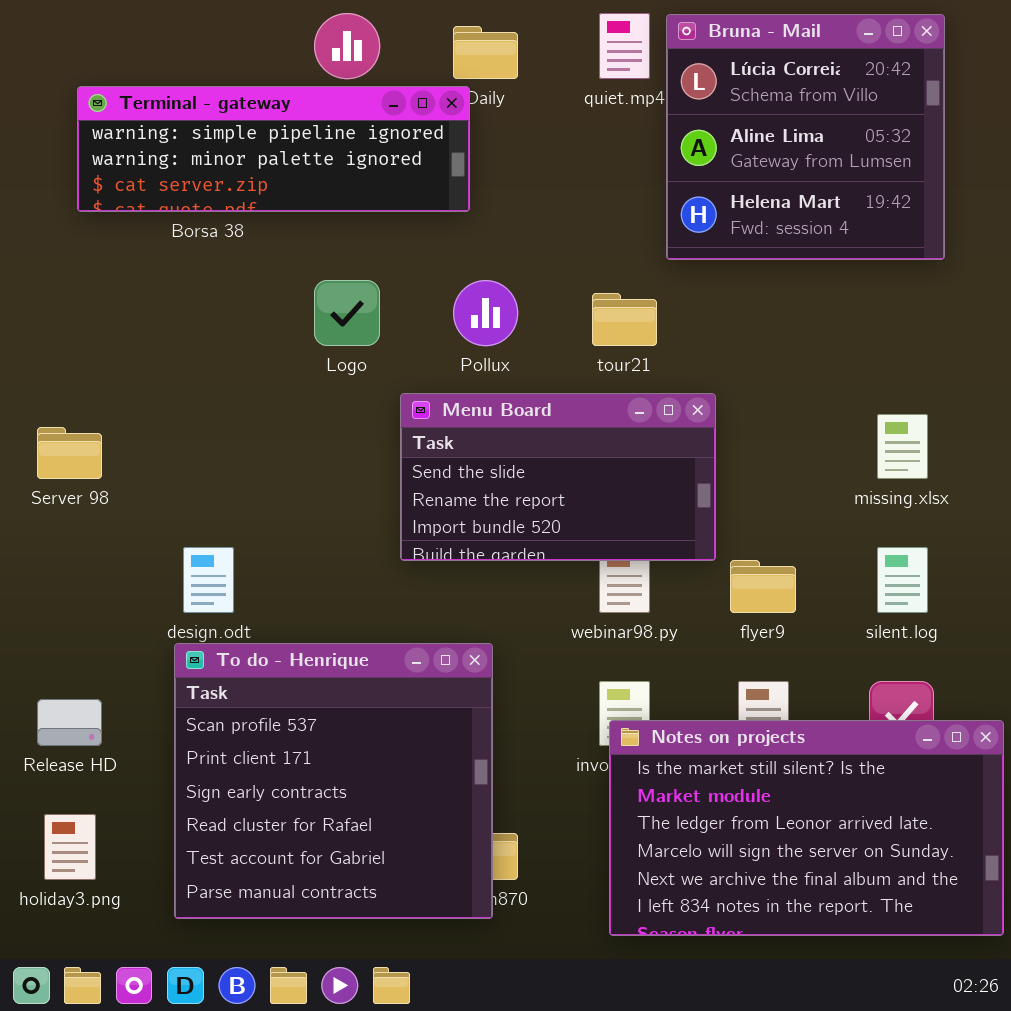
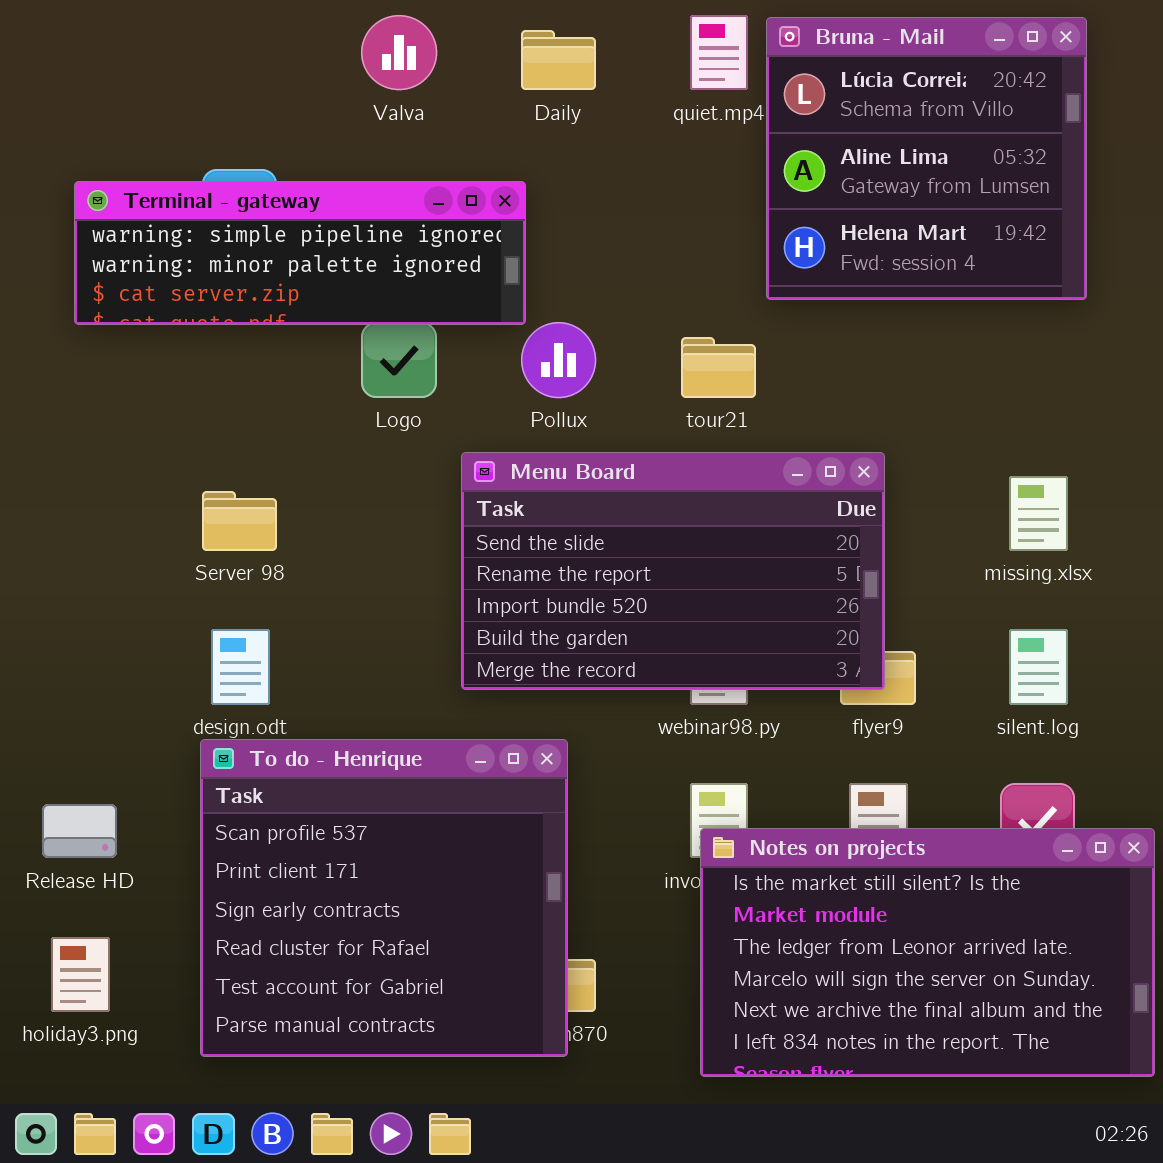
Terminal - gateway: [77,86,470,212] -> [74,181,526,325], moved
Menu Board: [400,393,716,561] -> [461,452,885,690], resized
Server 98: [37,427,102,479] -> [202,491,277,551], moved

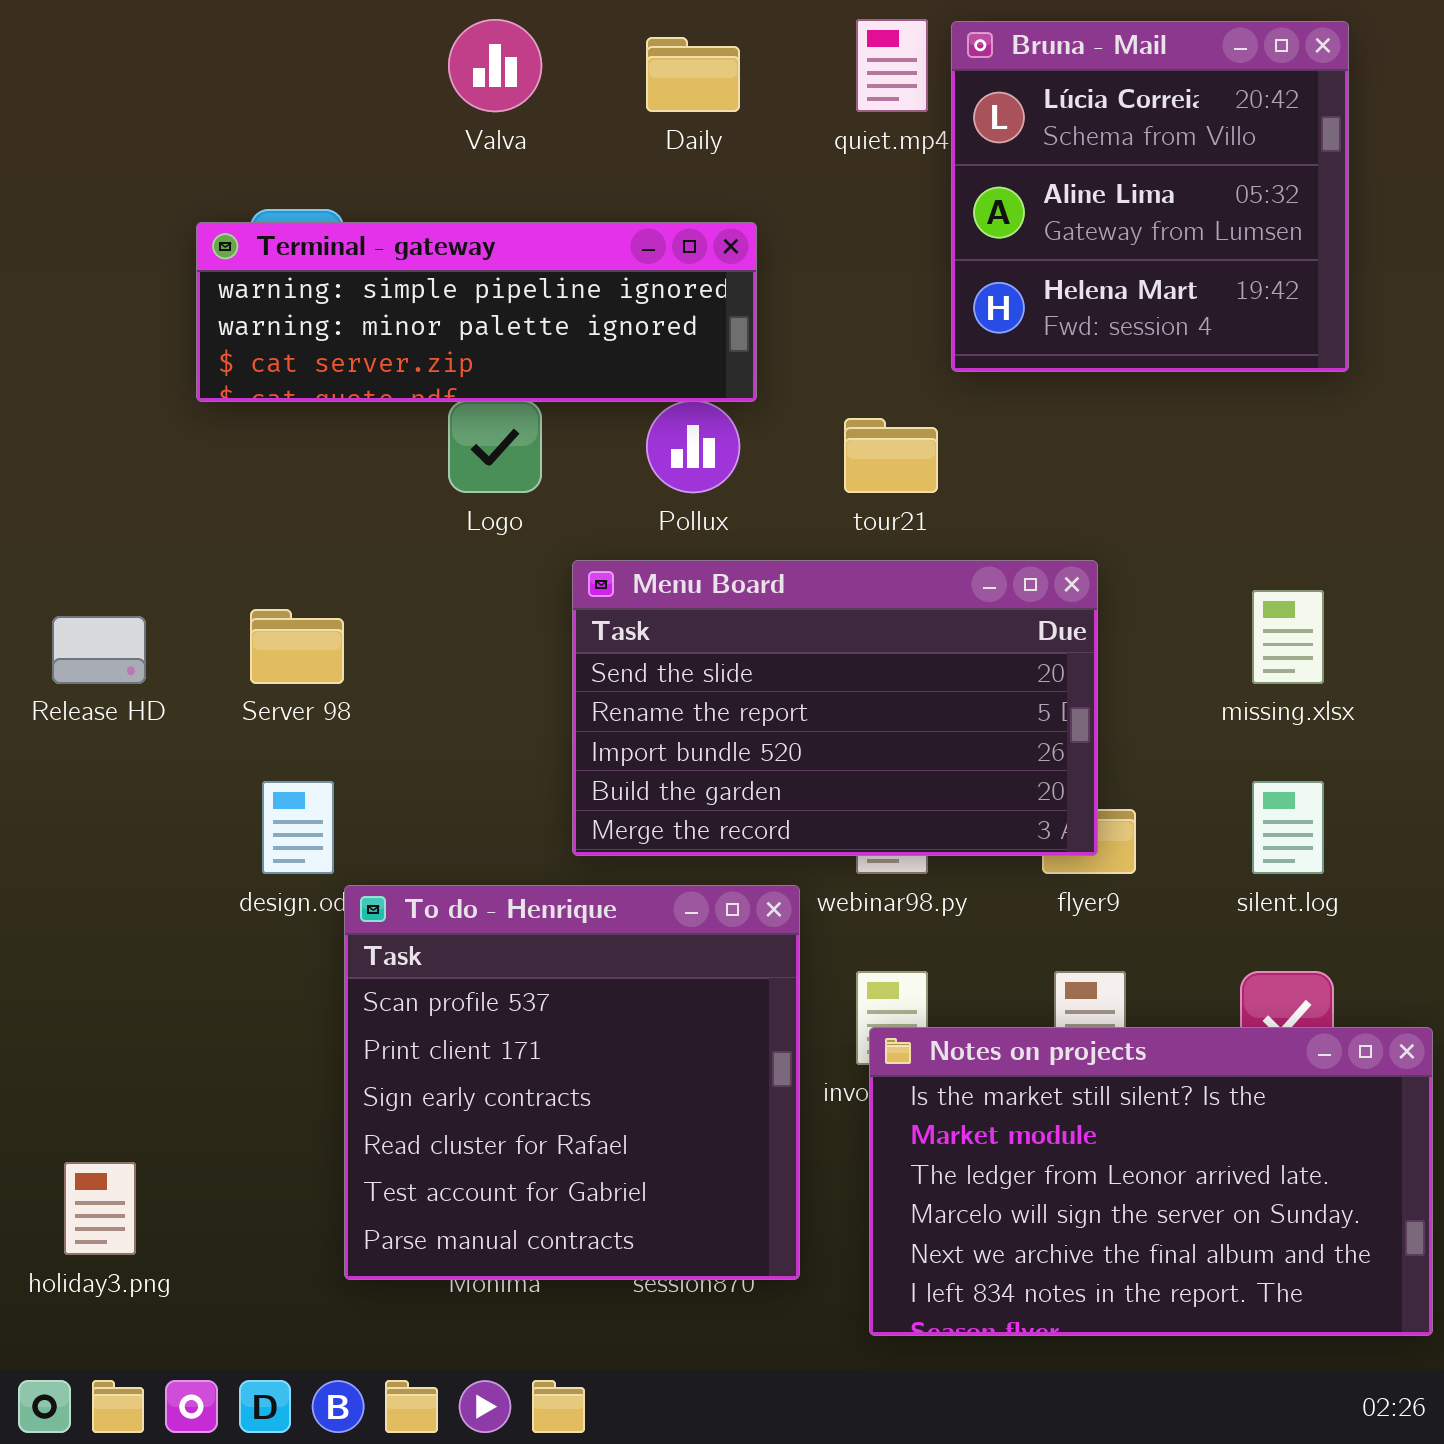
Terminal - gateway: [74,181,526,325] -> [196,222,757,402], moved
To do - Henrique: [200,739,568,1057] -> [344,885,800,1280], moved
Release HD: [42,804,117,858] -> [52,616,146,684], moved

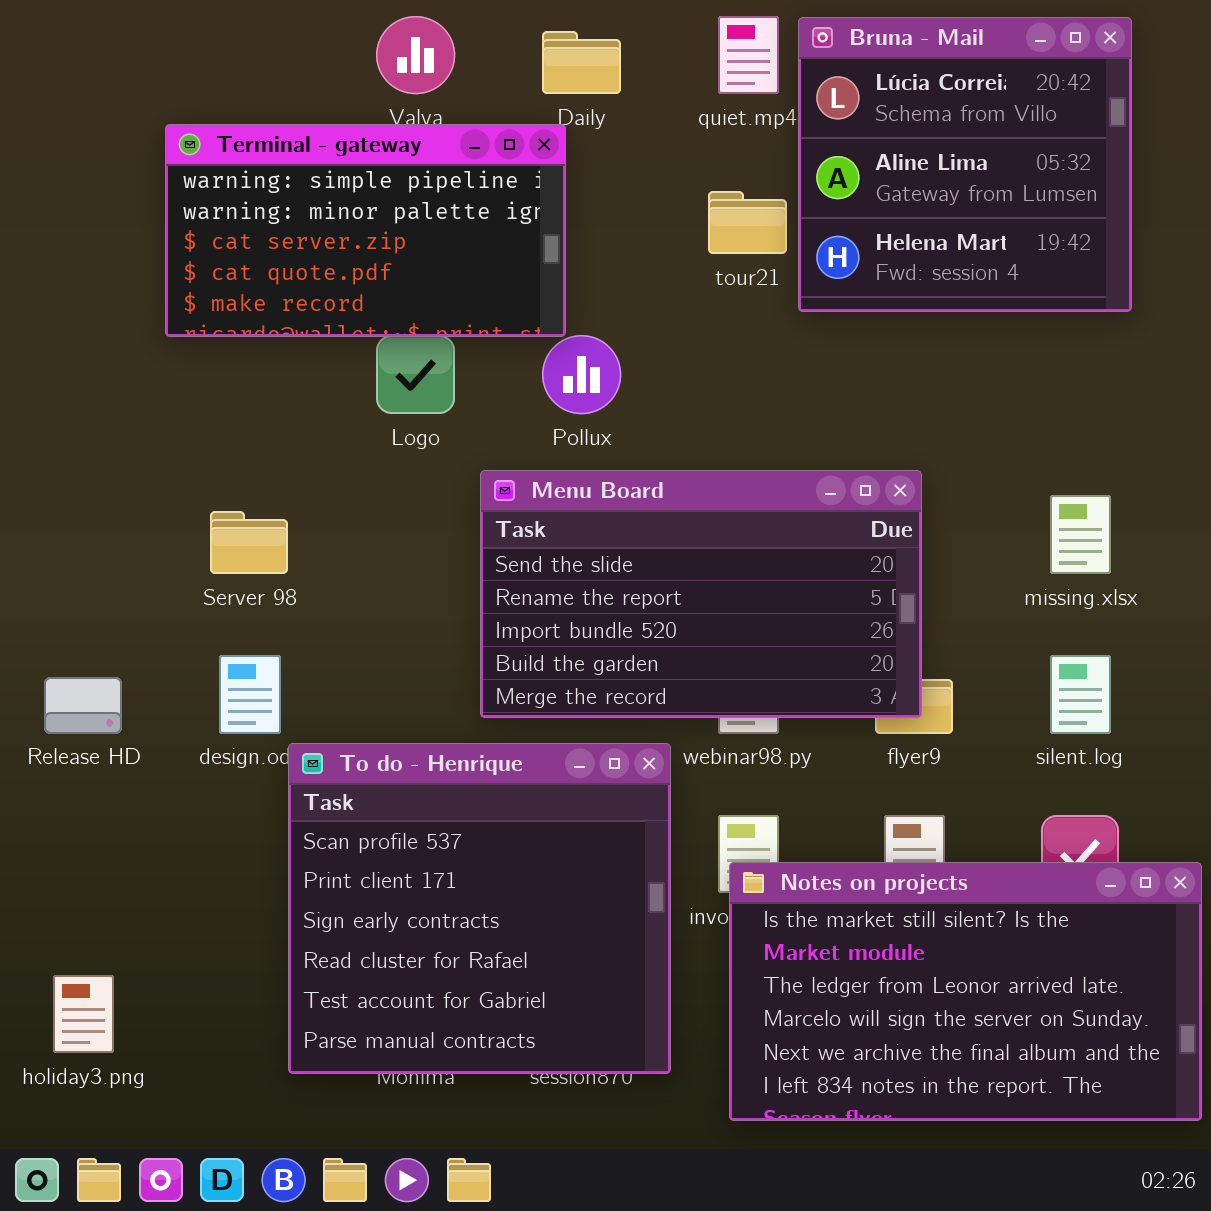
Terminal - gateway: [196,222,757,402] -> [165,124,566,337], resized
tour21: [844,418,938,493] -> [708,191,787,254], moved
Release HD: [52,616,146,684] -> [44,677,122,734], moved

